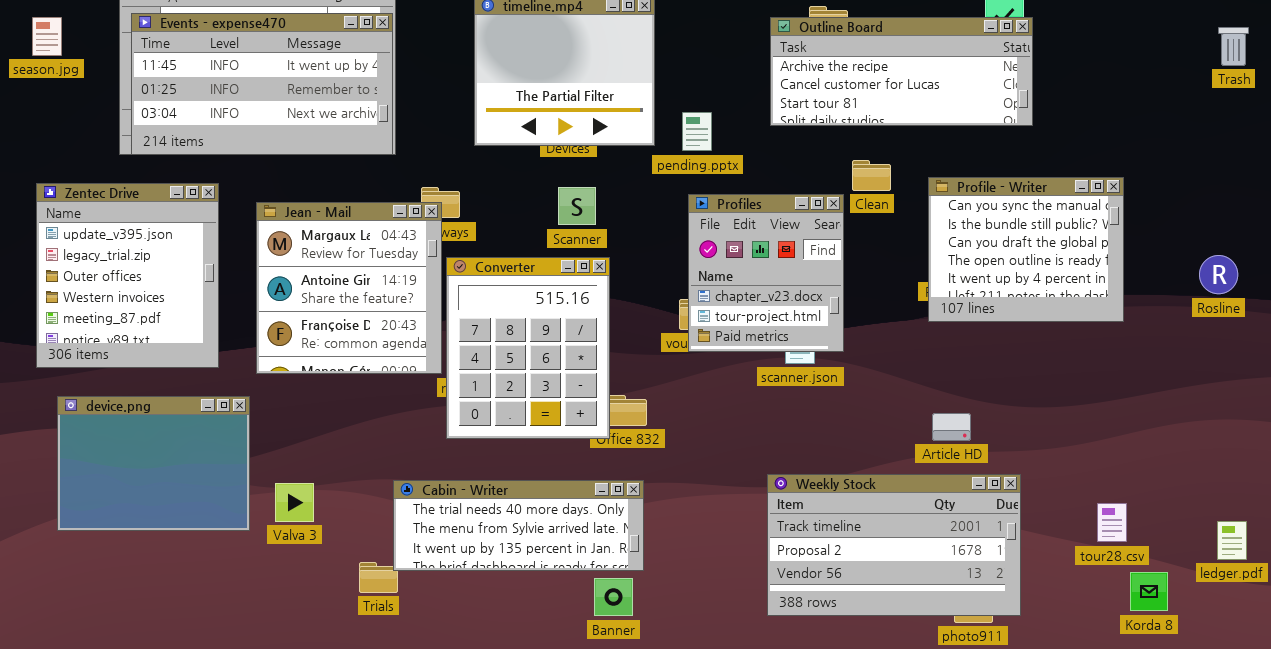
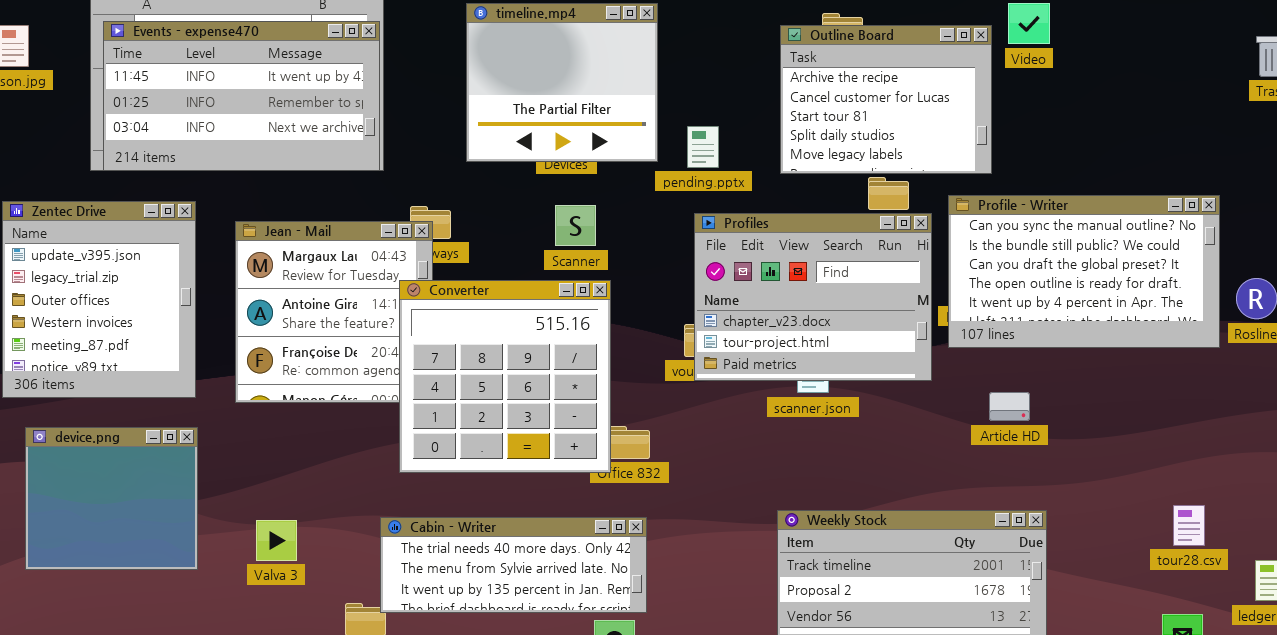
Outline Board: [770,17,1033,126] -> [780,25,992,174], resized
Profile - Writer: [928,177,1124,322] -> [948,195,1220,348], resized
Profiles: [688,194,844,352] -> [694,213,932,381], resized
Converter: [446,257,610,439] -> [399,280,611,473], resized
device.png: [57,396,250,531] -> [25,427,198,570], resized
Article HD: [932,413,971,441] -> [989,392,1030,421], moved
tour28.csv: [1097,503,1127,542] -> [1173,505,1205,546], moved

